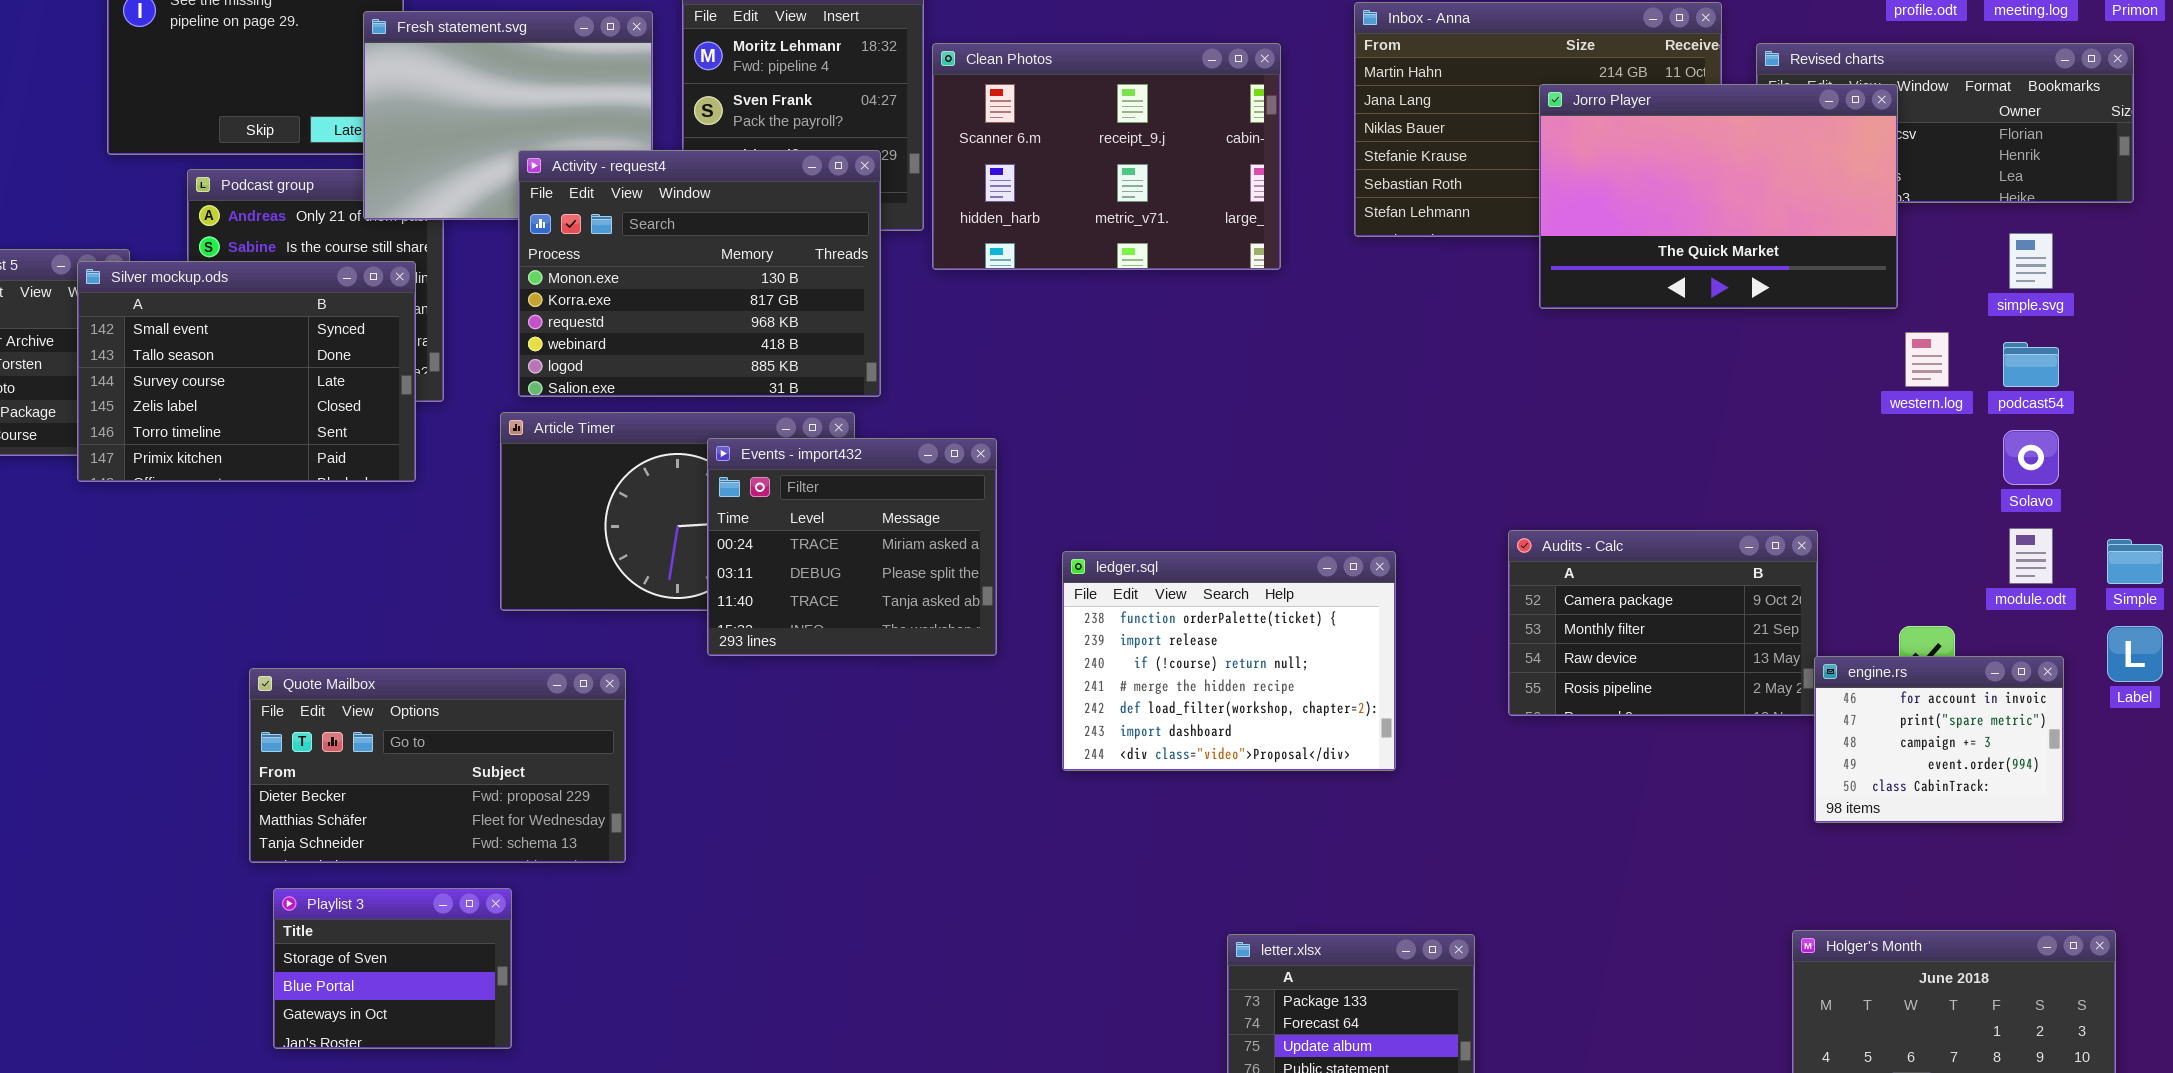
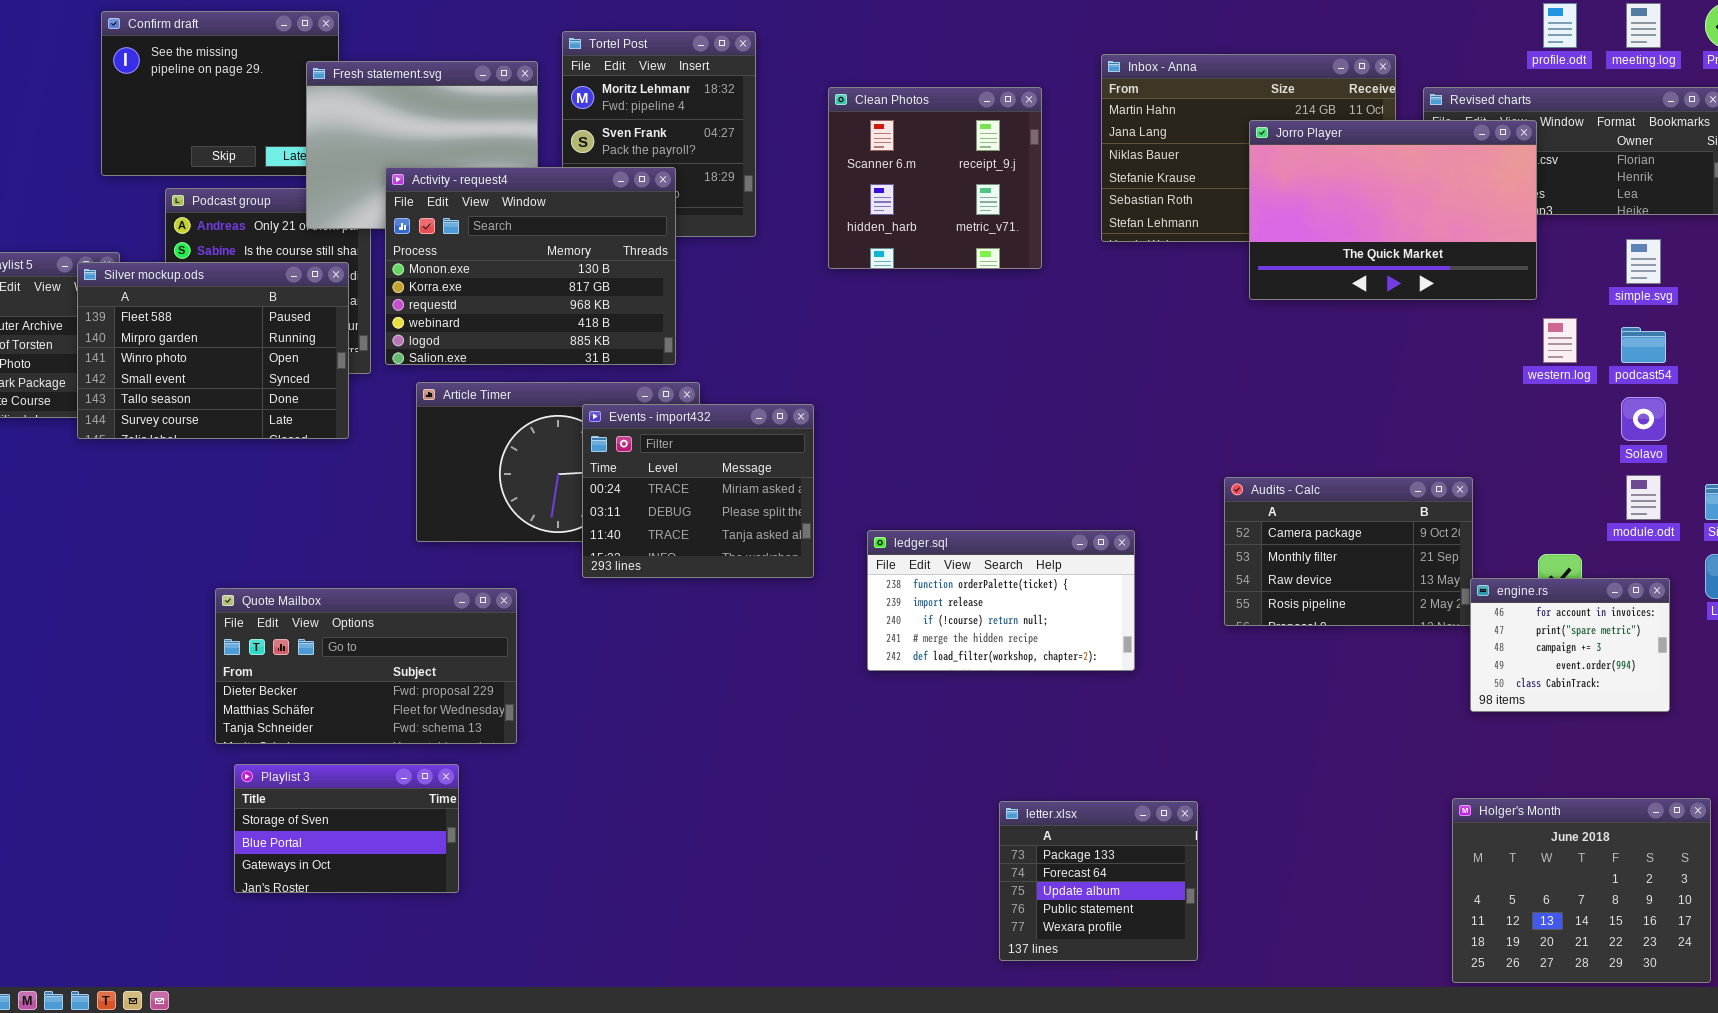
Clean Photos: [932,43,1281,270] -> [828,87,1042,269], resized
Activity - request4: [518,150,881,397] -> [385,167,676,365], moved
Silver mockup.ods: [77,261,416,482] -> [77,262,349,439], scrolled up 3 rows
ledger.sql: [1062,551,1396,771] -> [867,530,1135,671], resized
Playlist 3: [273,888,512,1049] -> [234,764,459,893], resized

